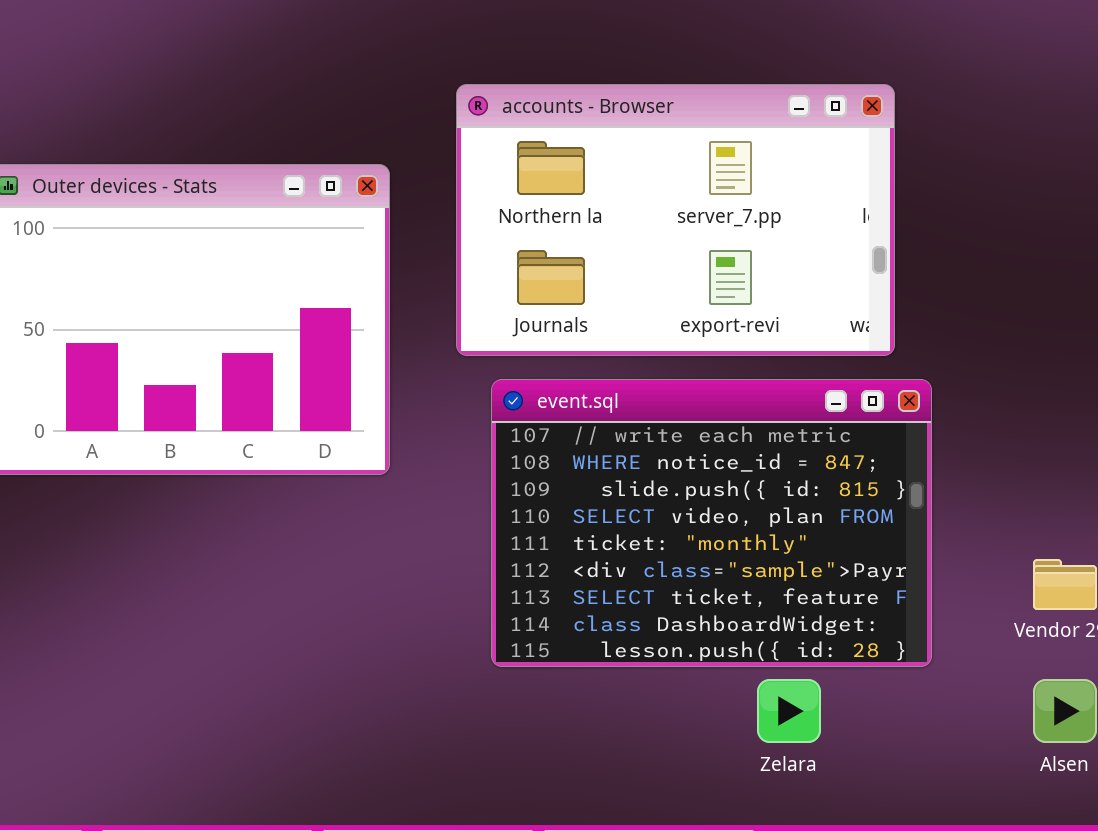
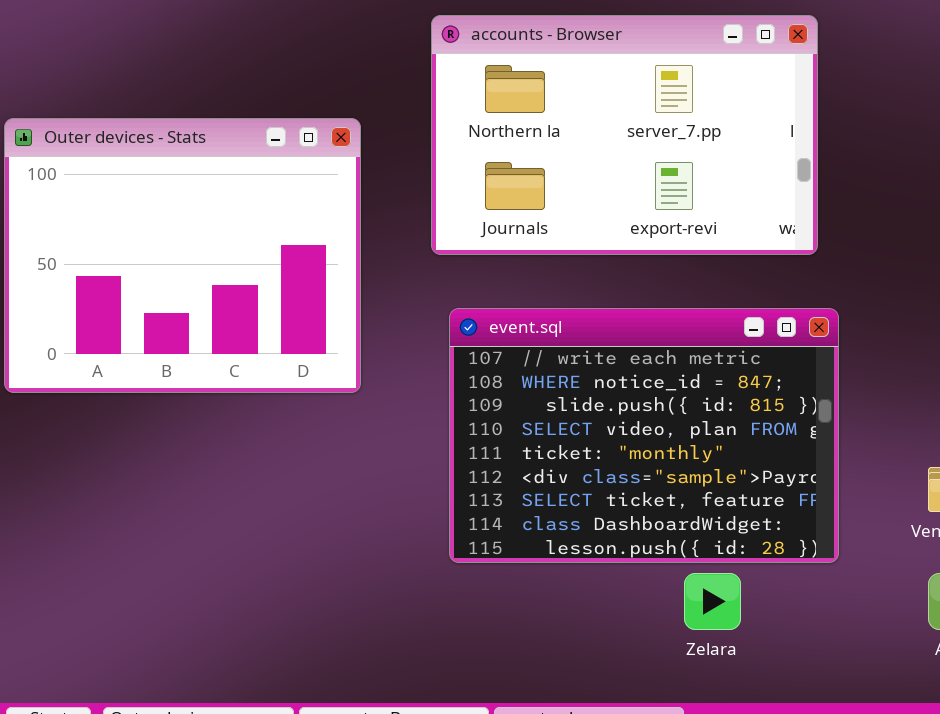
accounts - Browser: [456,84,895,356] -> [431,15,818,255], moved

